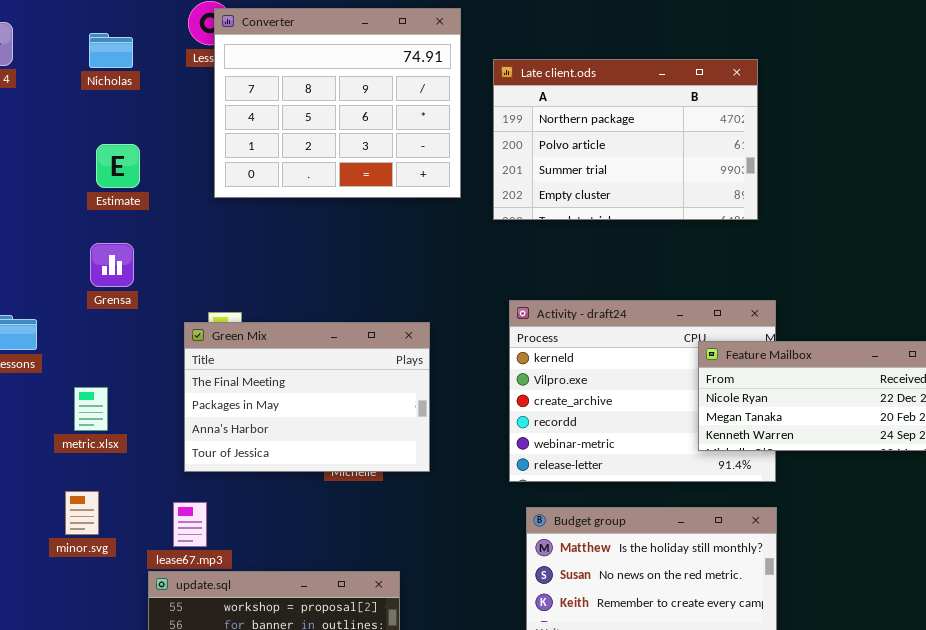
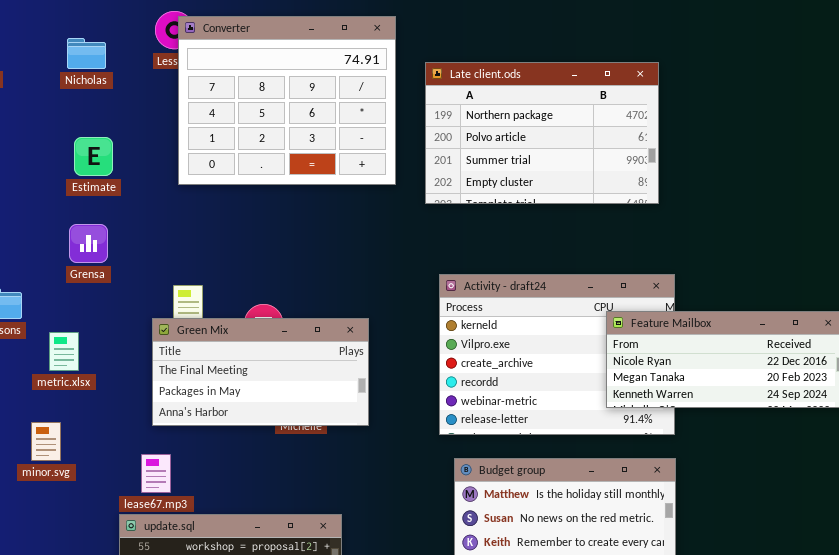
Green Mix: [184,322,430,472] -> [152,318,369,426], resized
metric.xlsx: [74,387,108,431] -> [49,332,79,371], moved
minor.svg: [65,491,99,535] -> [31,422,61,461], moved

